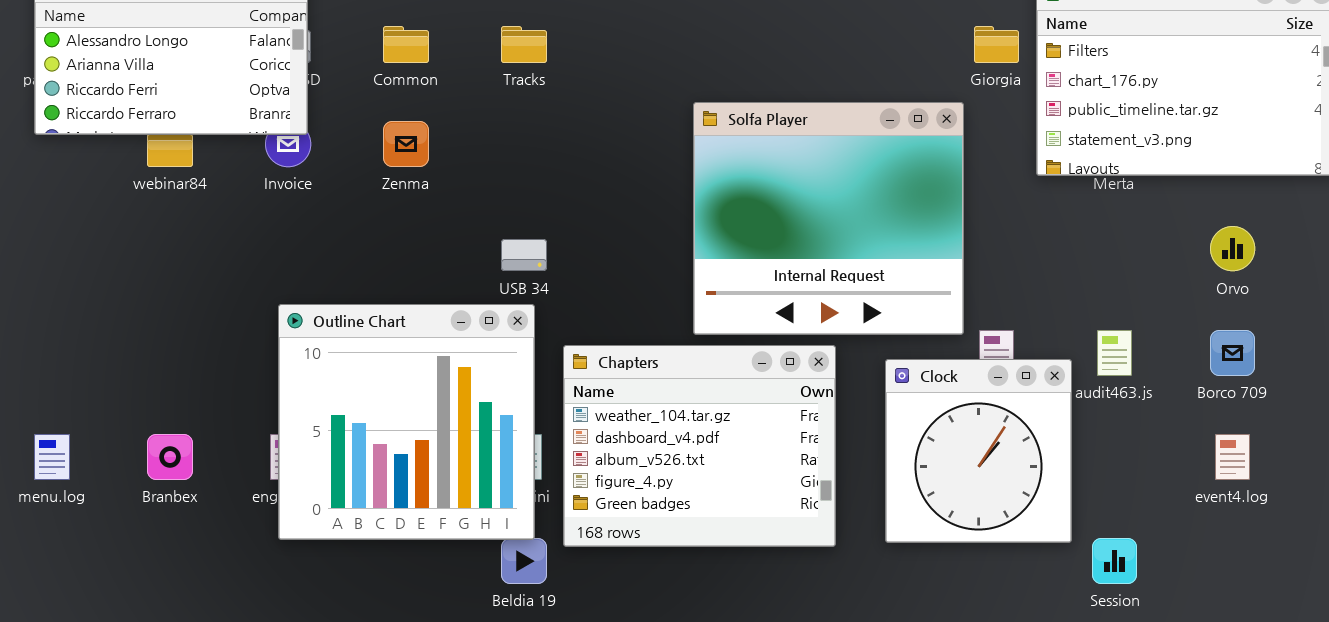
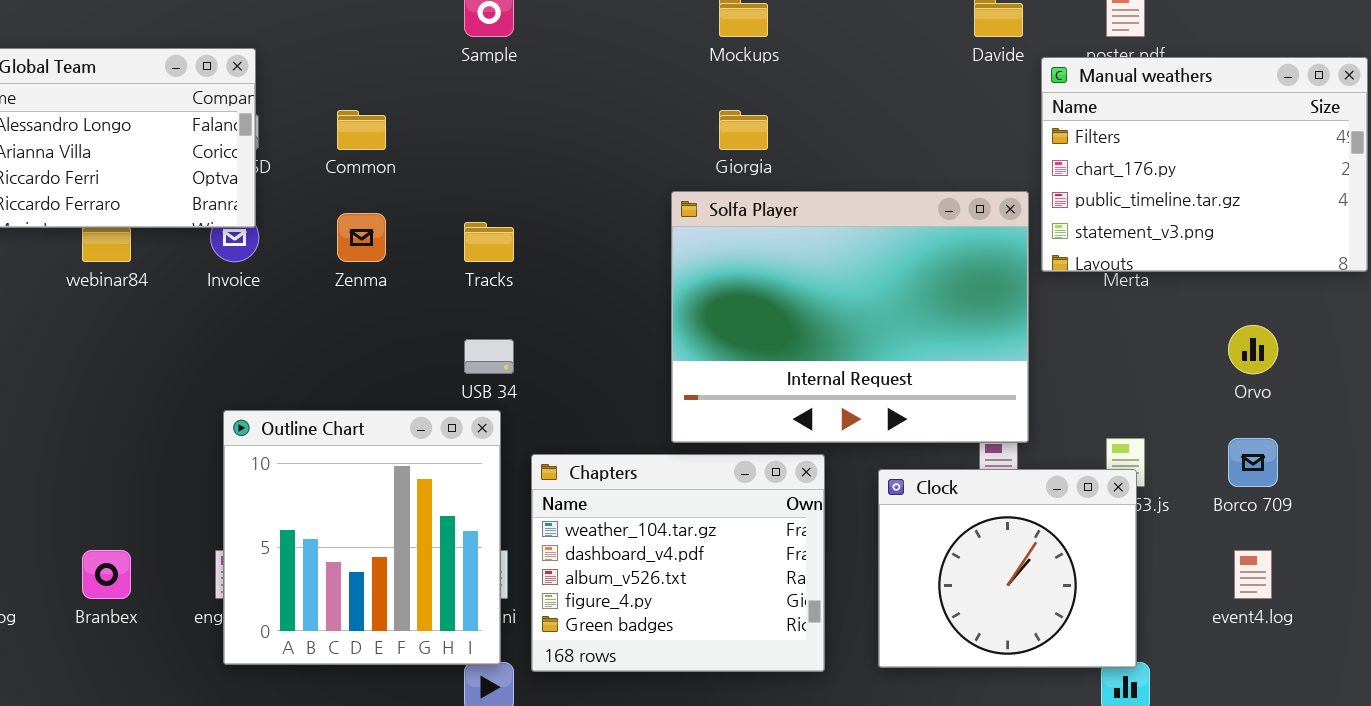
Tracks: [501,26,547,63] -> [464,222,514,262], moved
Giorgia: [974,26,1019,63] -> [719,110,768,150], moved
Solfa Player: [693,102,964,335] -> [671,191,1029,443], resized
Clock: [885,359,1072,543] -> [878,469,1137,668], resized

